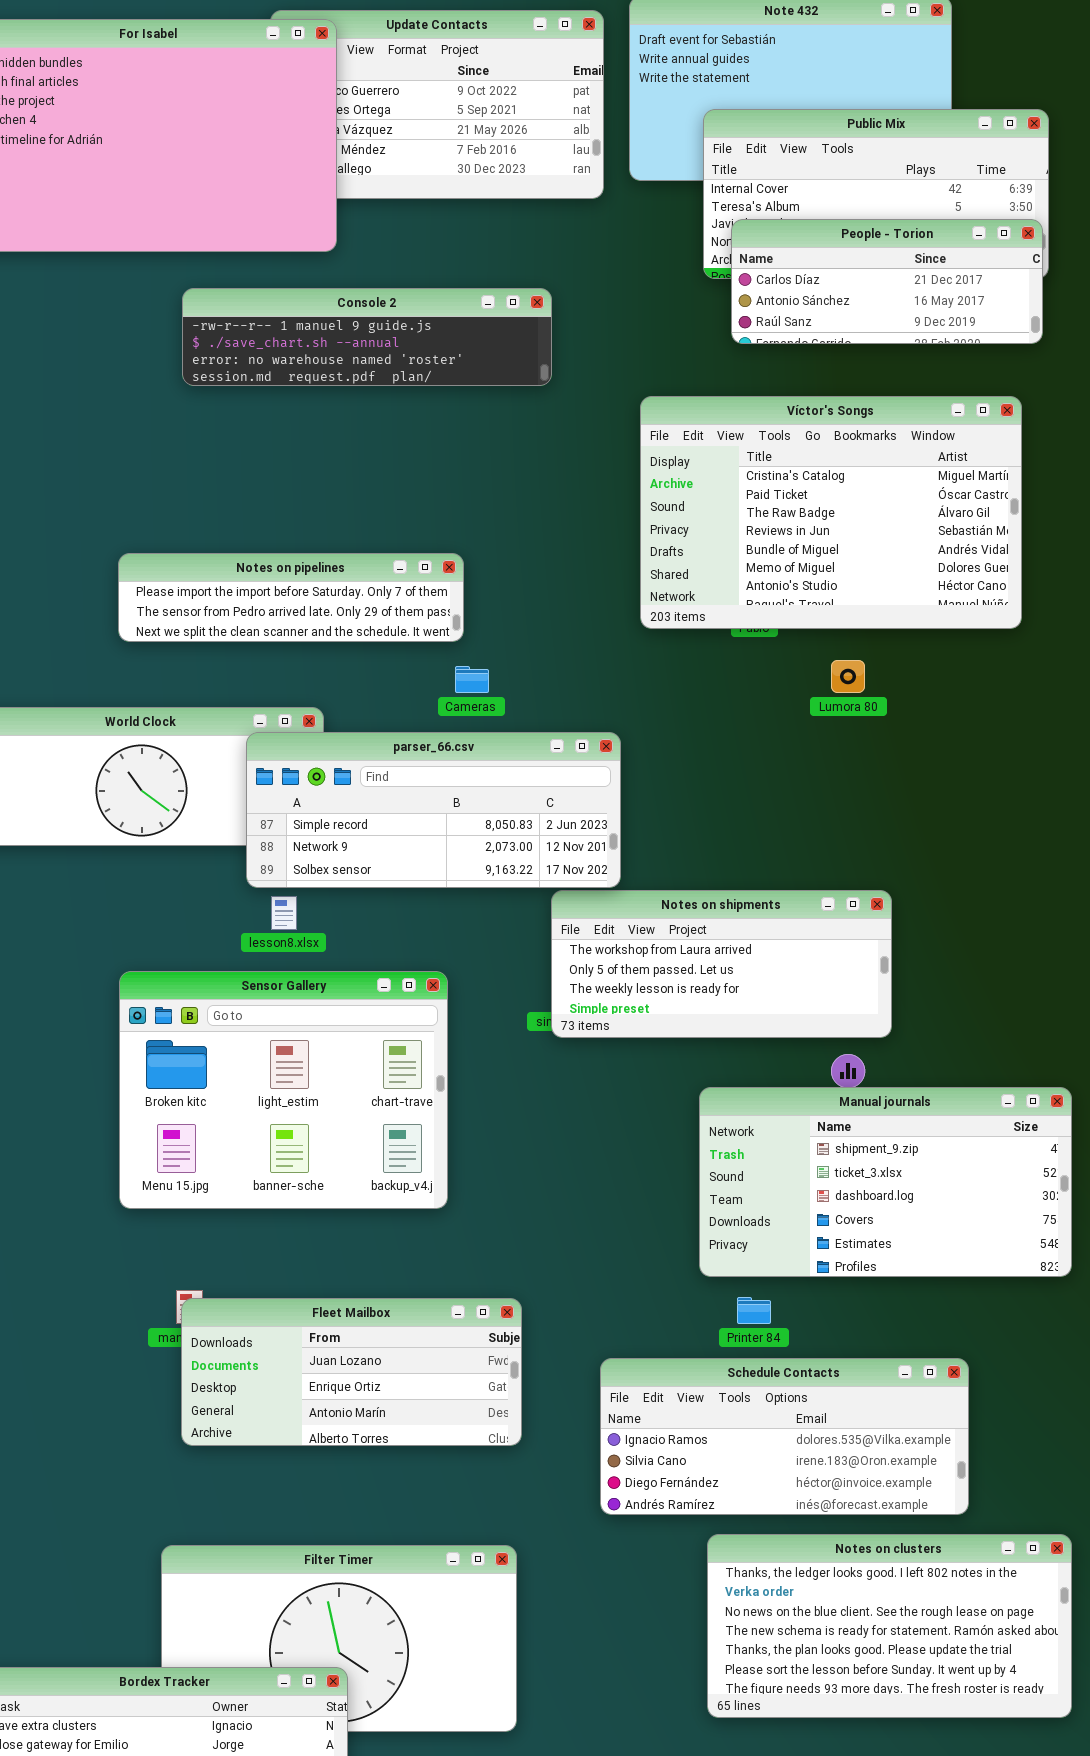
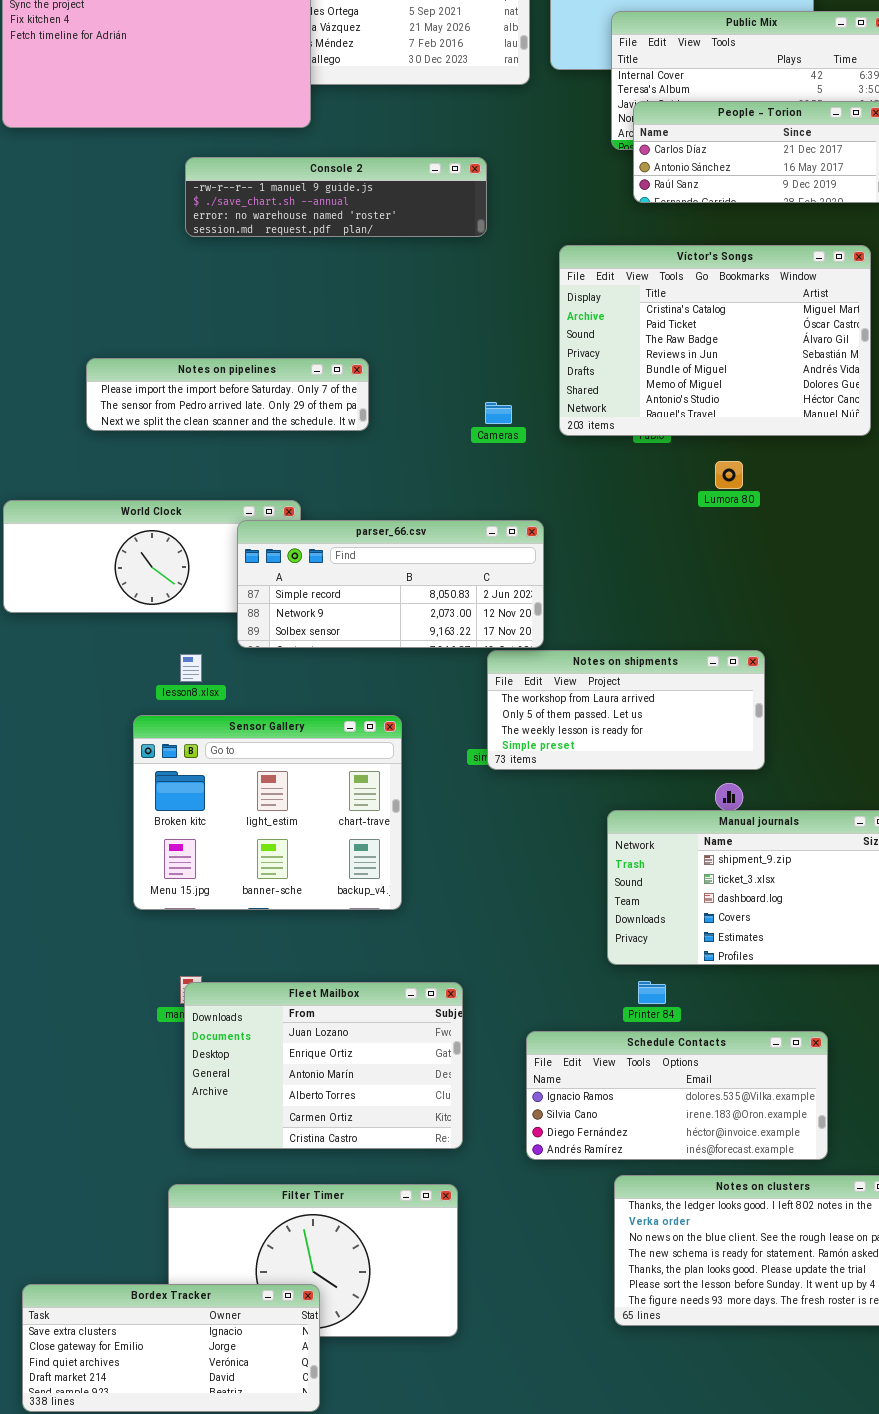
Notes on pipelines: [118,553,464,642] -> [86,358,369,431], moved
Cameras: [455,666,489,693] -> [485,402,512,424], moved
lesson8.xlsx: [271,896,297,930] -> [180,654,202,682], moved
Fleet Mailbox: [181,1298,522,1446] -> [184,982,463,1149], resized

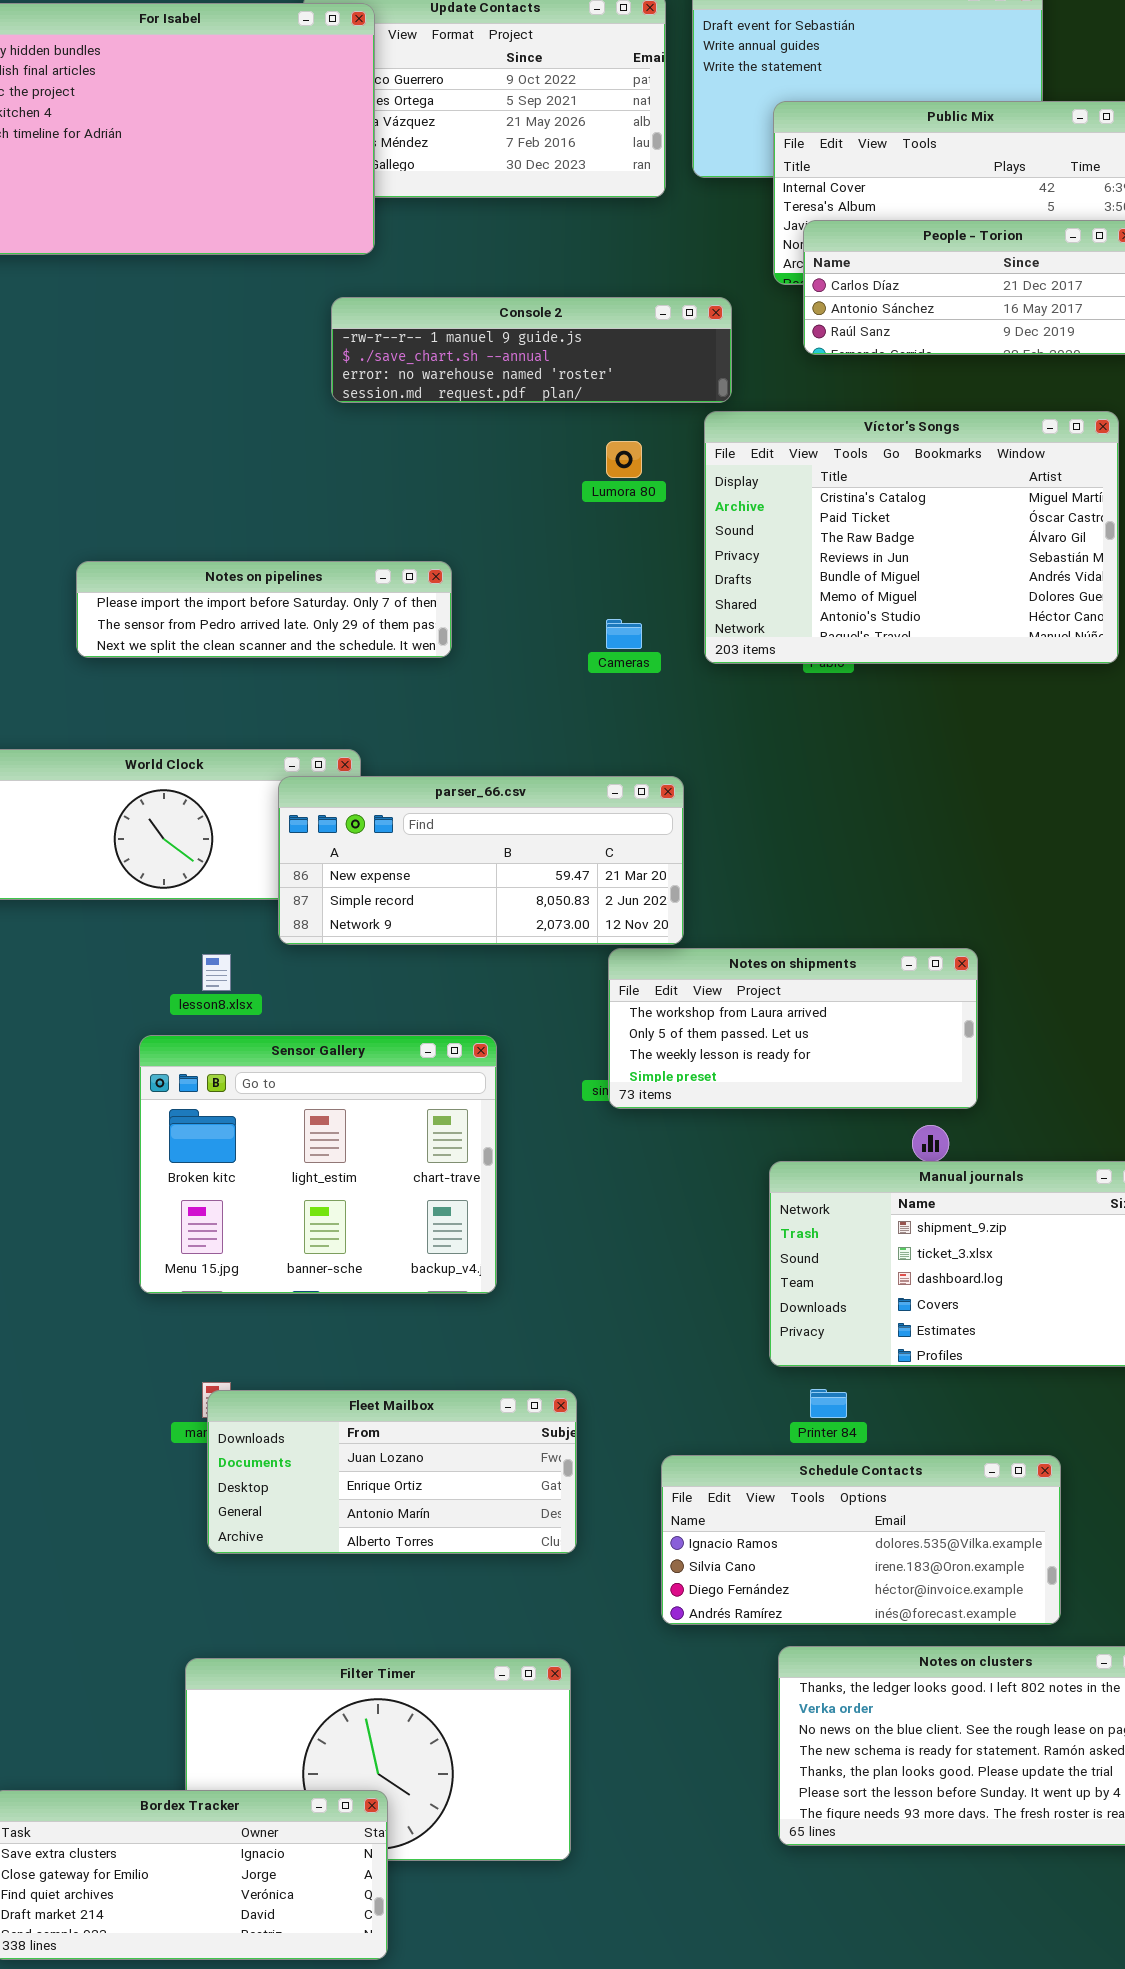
Console 2: [185,157,487,237] -> [331,297,732,403], moved
Lumora 80: [715,461,743,489] -> [606,441,642,478], moved
parser_66.csv: [237,520,544,648] -> [278,776,684,945], scrolled up 1 row
Fleet Mailbox: [184,982,463,1149] -> [207,1390,577,1554], resized

